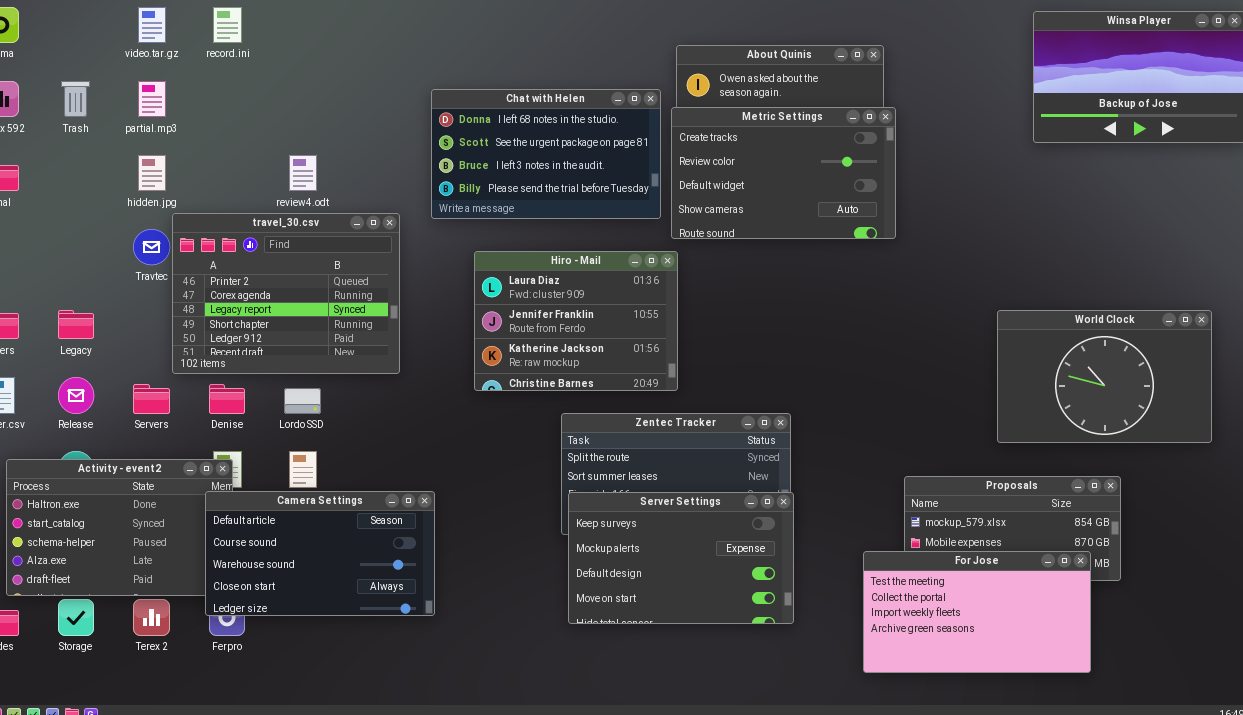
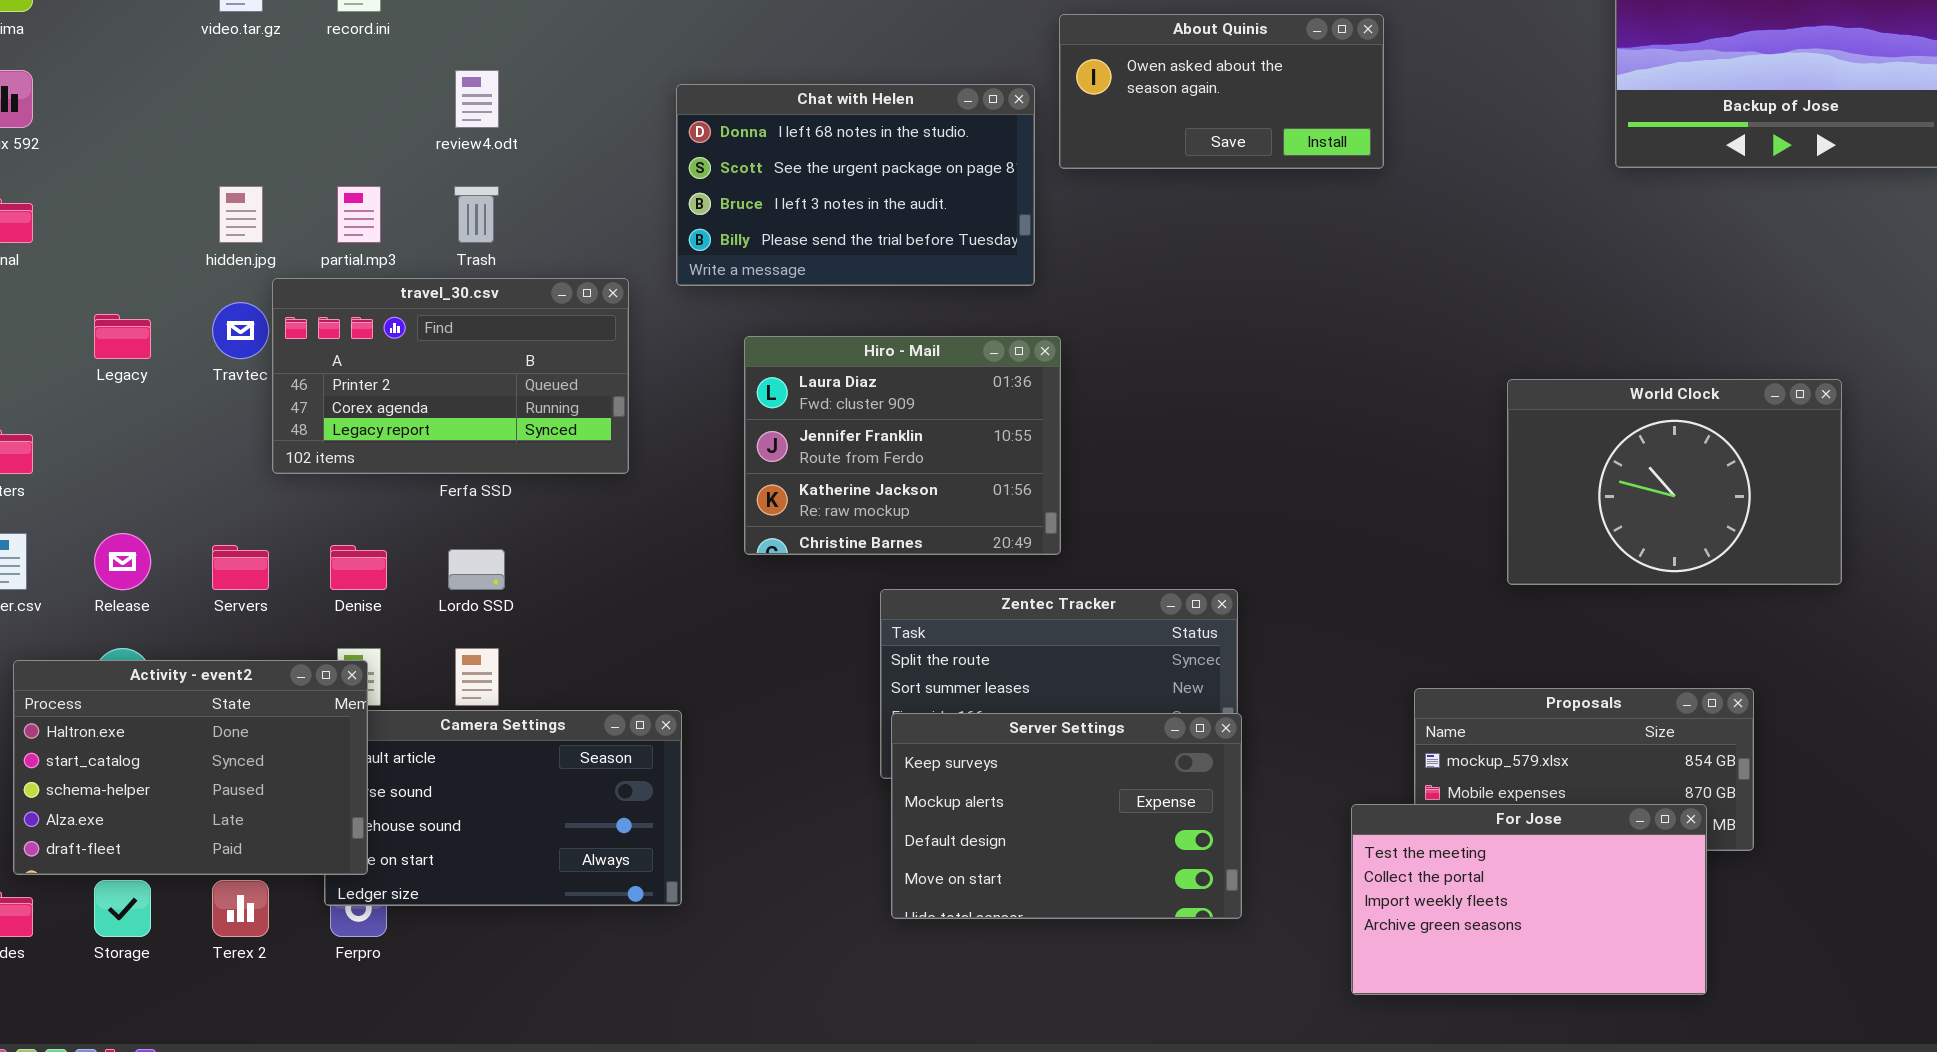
Trash: [61,81,90,117] -> [454,186,499,243], moved
partial.mp3: [138,81,166,117] -> [337,186,381,243], moved
Metric Settings: [671,107,896,239] -> none, closed
review4.odt: [289,155,317,191] -> [455,70,499,128], moved
travel_30.csv: [172,213,400,374] -> [272,278,629,474], resized
Legacy: [58,310,94,339] -> [94,314,151,359], moved
World Clock: [997,310,1212,443] -> [1507,379,1842,585], moved
Activity - event2: [6,459,233,596] -> [13,660,368,875], raised

